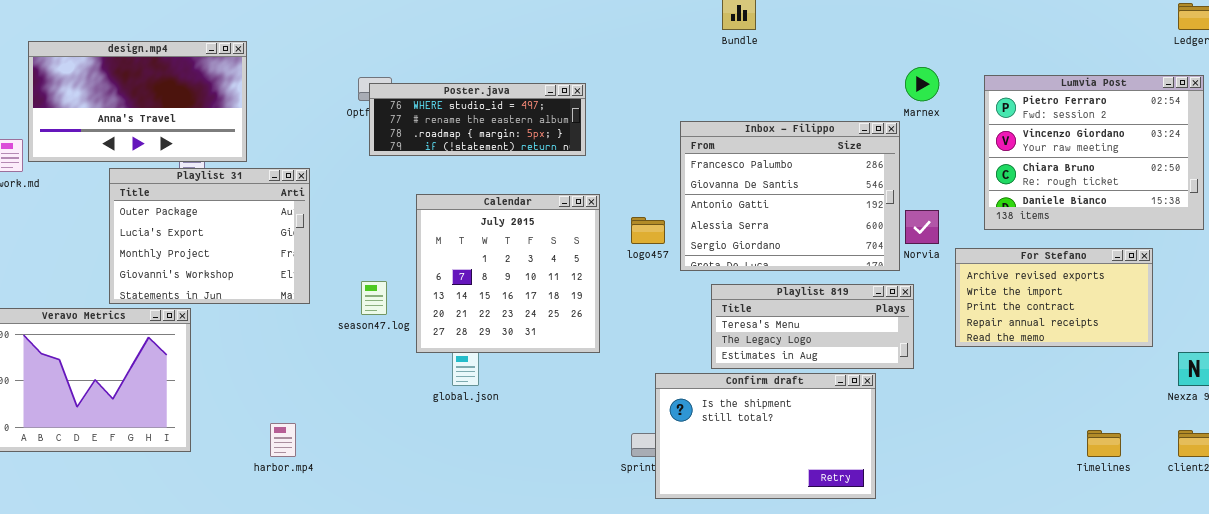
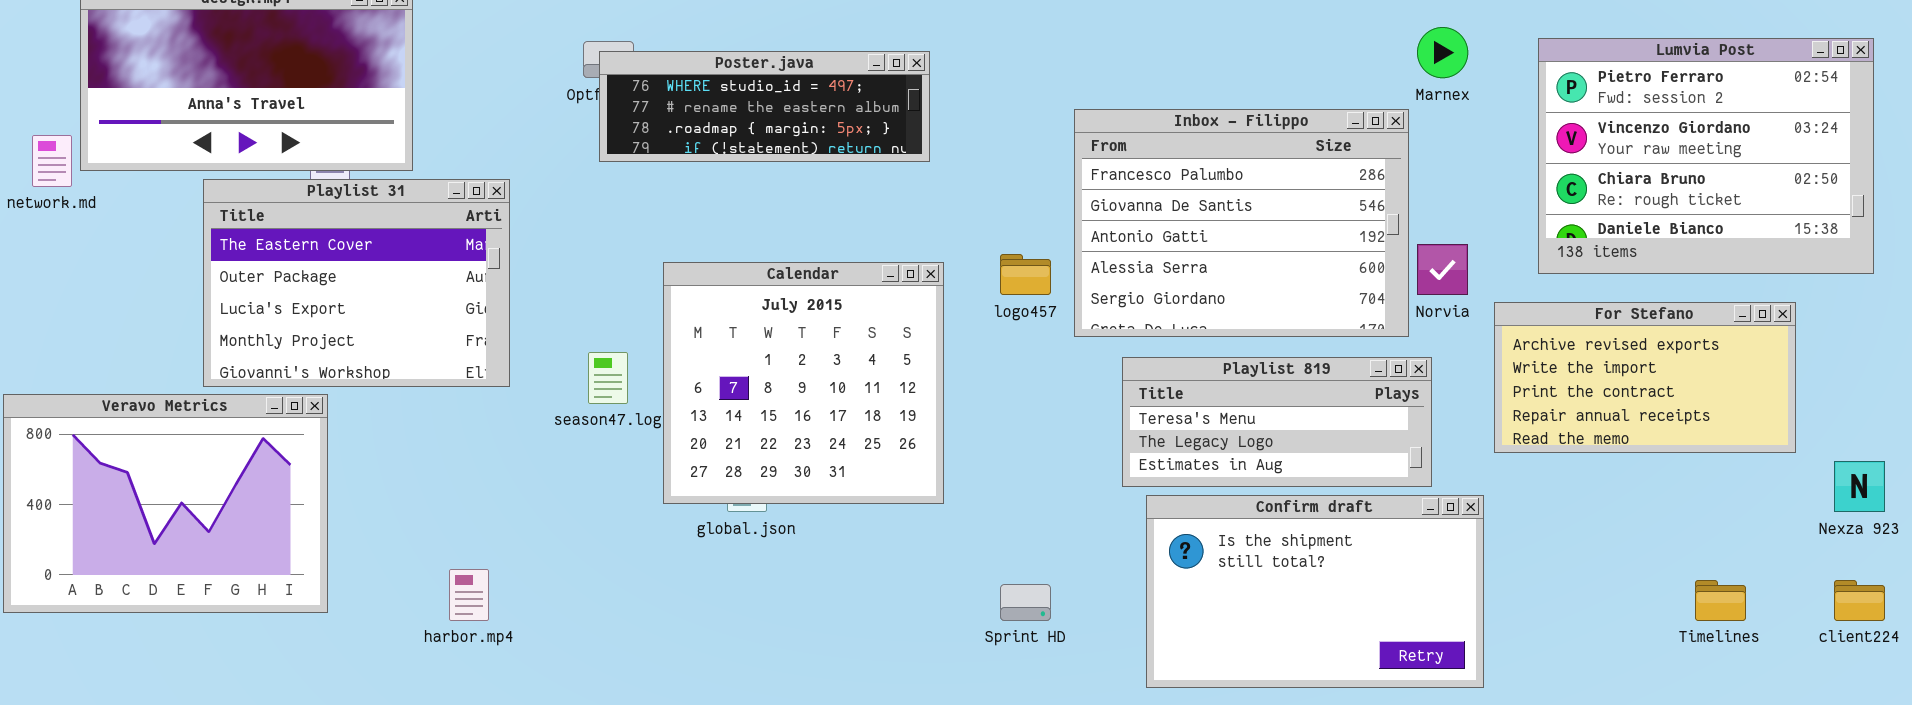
Playlist 31: [109,168,310,304] -> [203,179,510,387], scrolled up 1 row
Calendar: [416,194,600,353] -> [663,262,944,504], moved
Confirm draft: [655,373,876,499] -> [1146,495,1484,688], moved

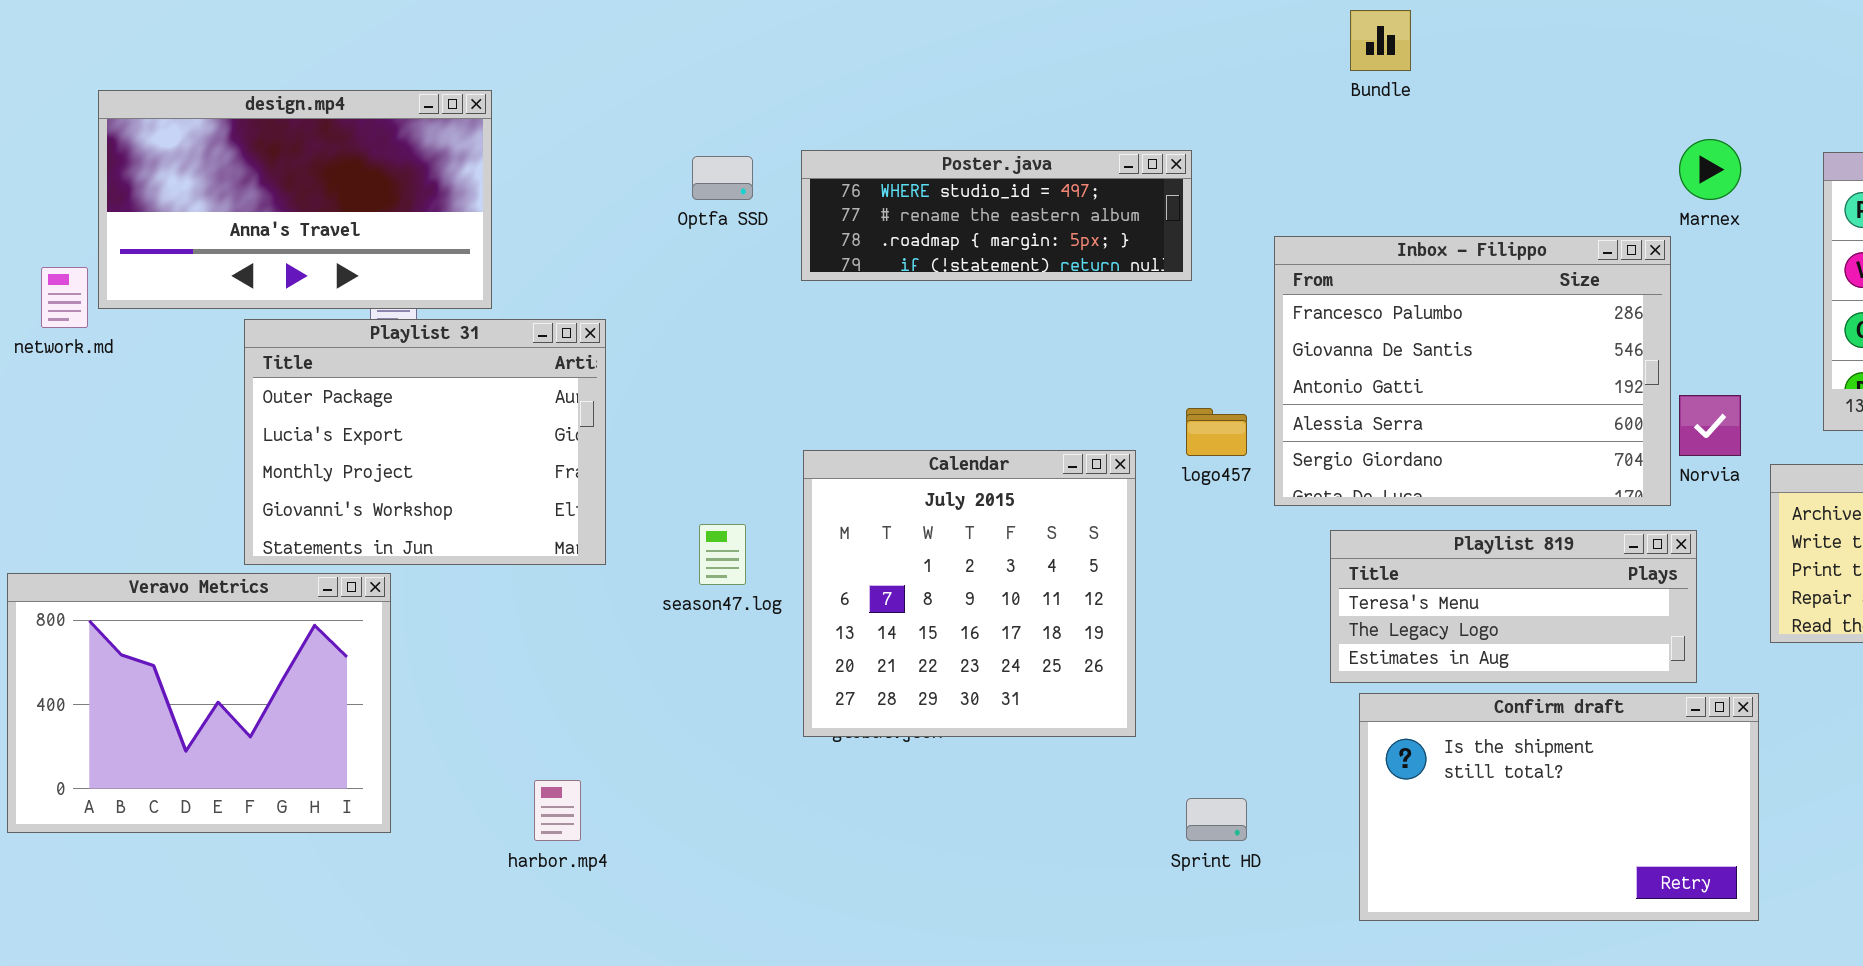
Poster.java: [599,51,930,162] -> [801,150,1192,281], moved
Playlist 31: [203,179,510,387] -> [244,319,606,565], scrolled down 1 row
Calendar: [663,262,944,504] -> [803,450,1136,737], moved

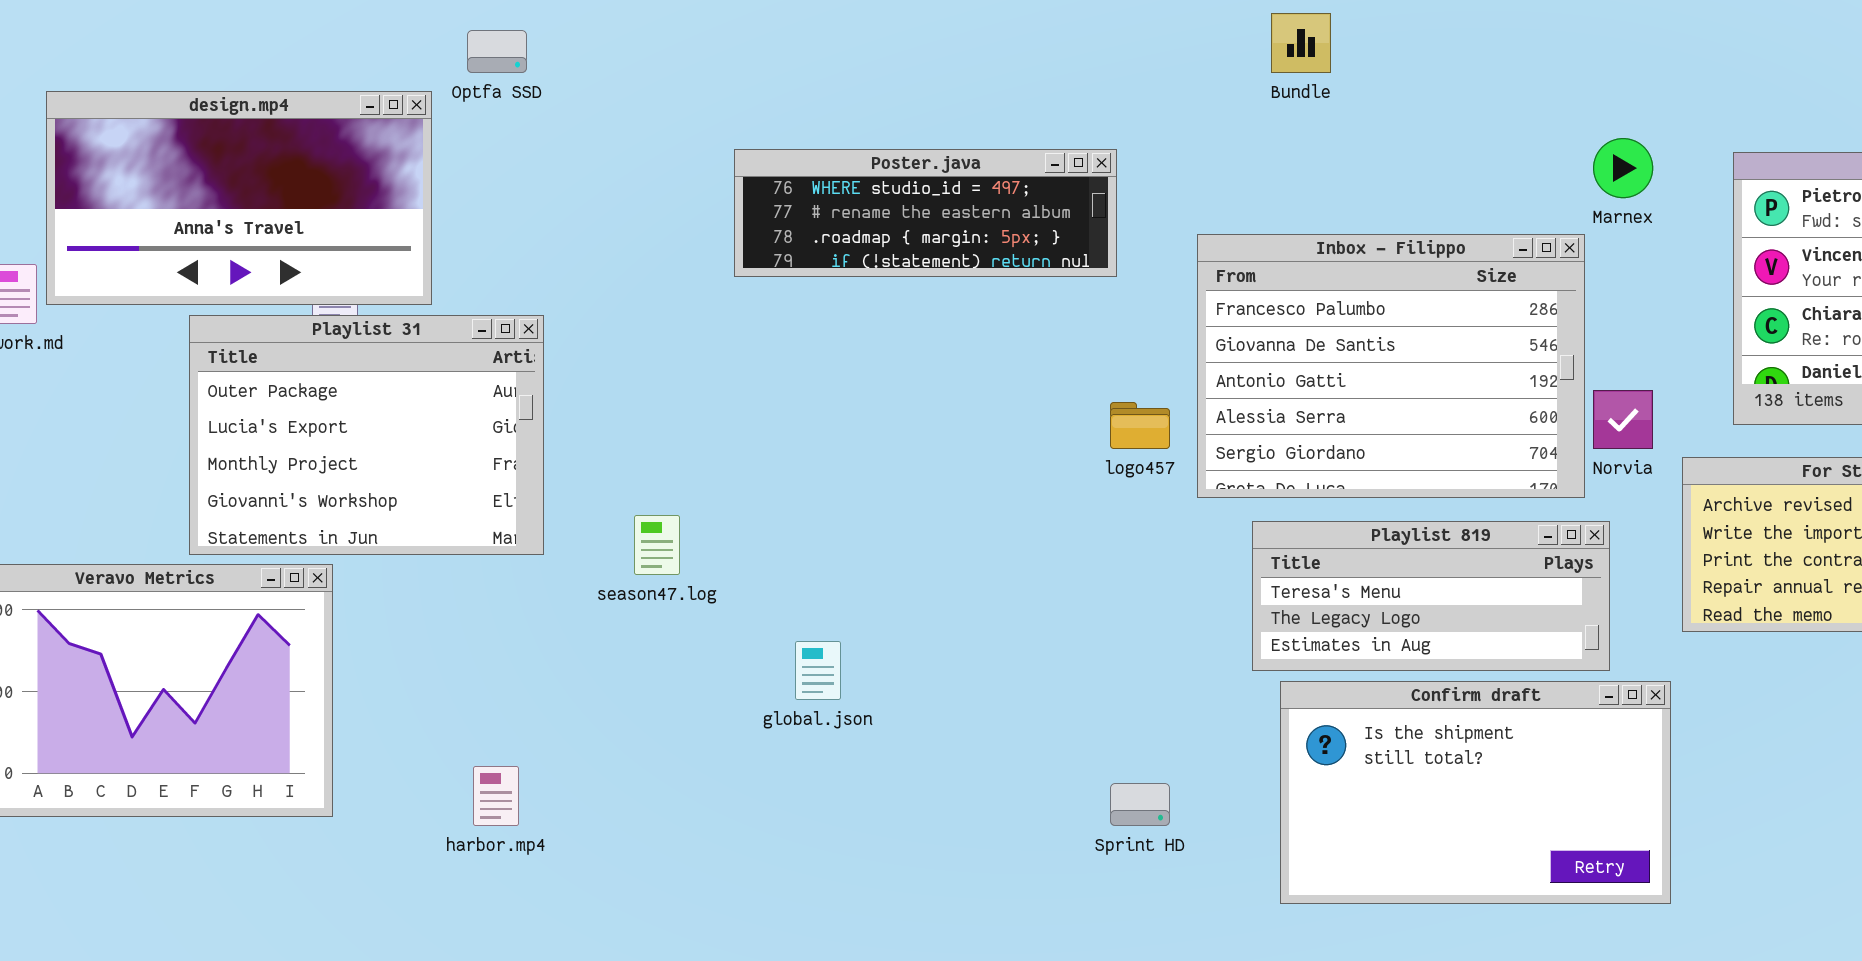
Optfa SSD: [692,156,753,200] -> [467,30,527,73], moved
Calendar: [803,450,1136,737] -> none, closed

